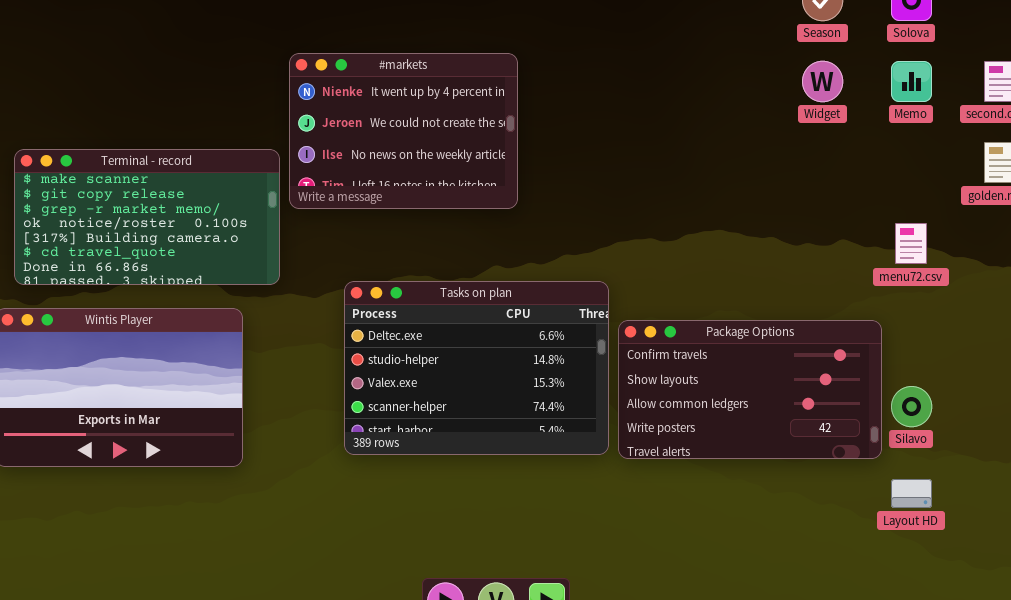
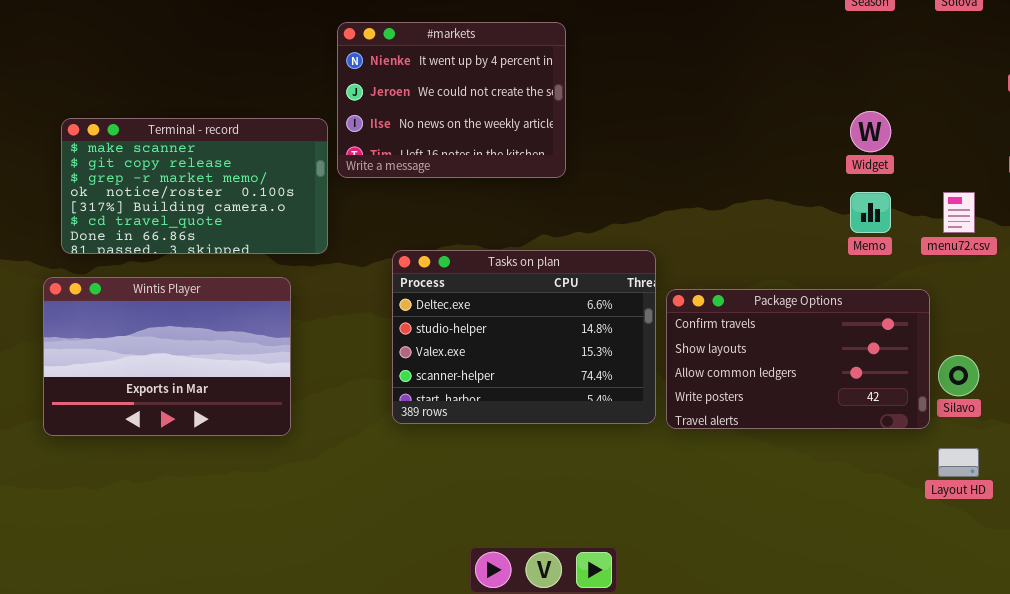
Widget: [802,61,843,102] -> [850,111,891,152], moved
Memo: [891,61,932,102] -> [850,192,891,233], moved

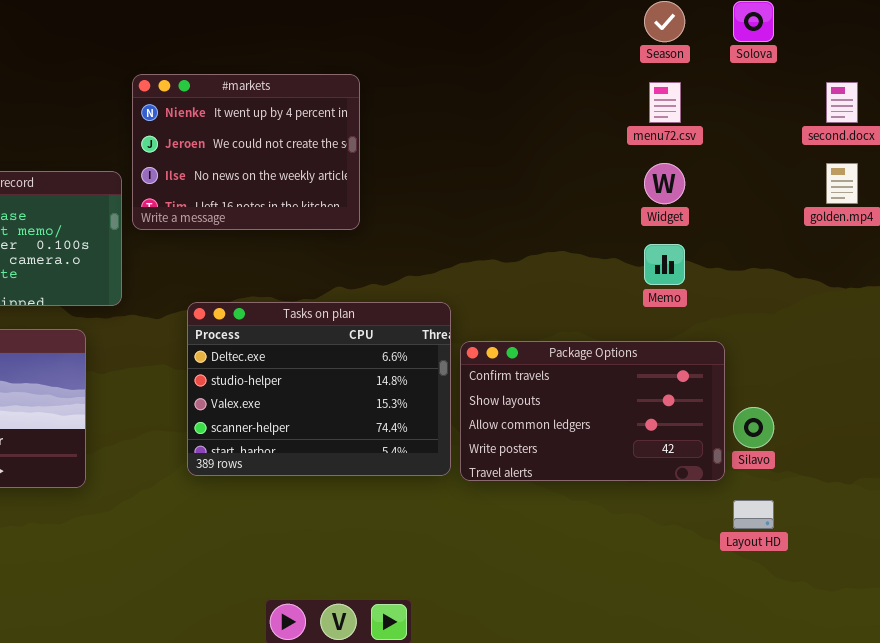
menu72.csv: [943,192,975,233] -> [649,82,681,123], moved

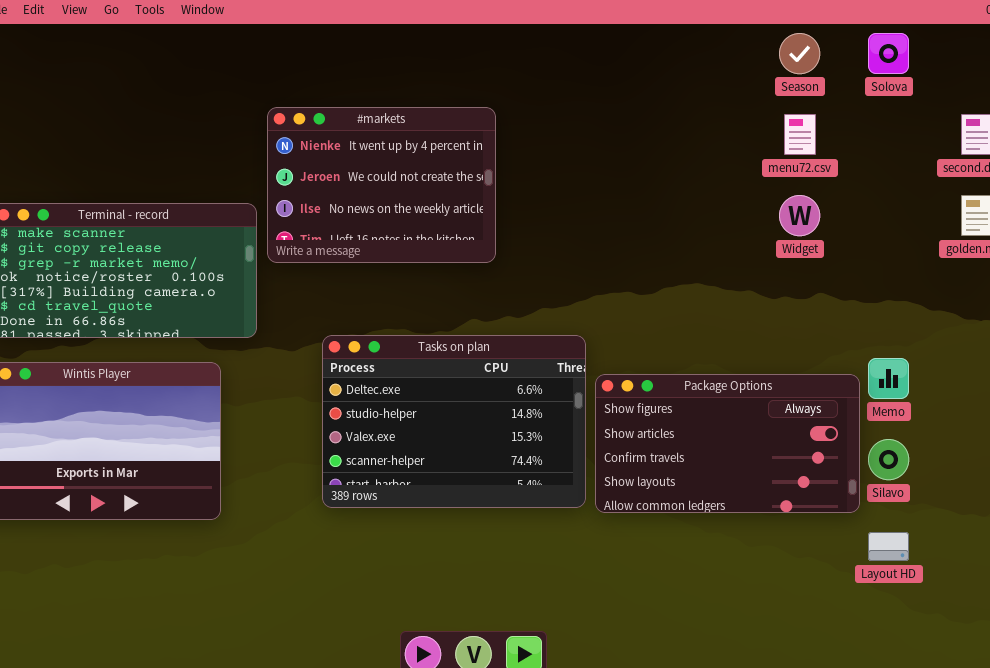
Memo: [644,244,685,285] -> [868,358,909,399], moved
Package Options: [460,341,725,481] -> [595,374,860,513], scrolled up 2 rows

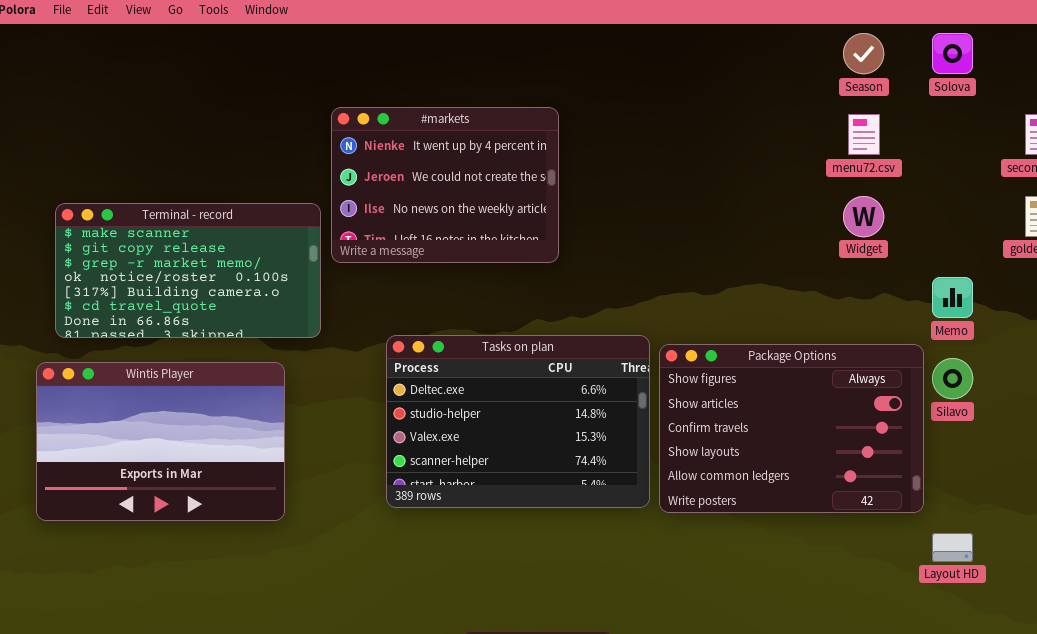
Memo: [868,358,909,399] -> [932,277,973,318], moved
Package Options: [595,374,860,513] -> [659,344,924,513], resized
Silavo: [868,439,909,480] -> [932,358,973,399], moved

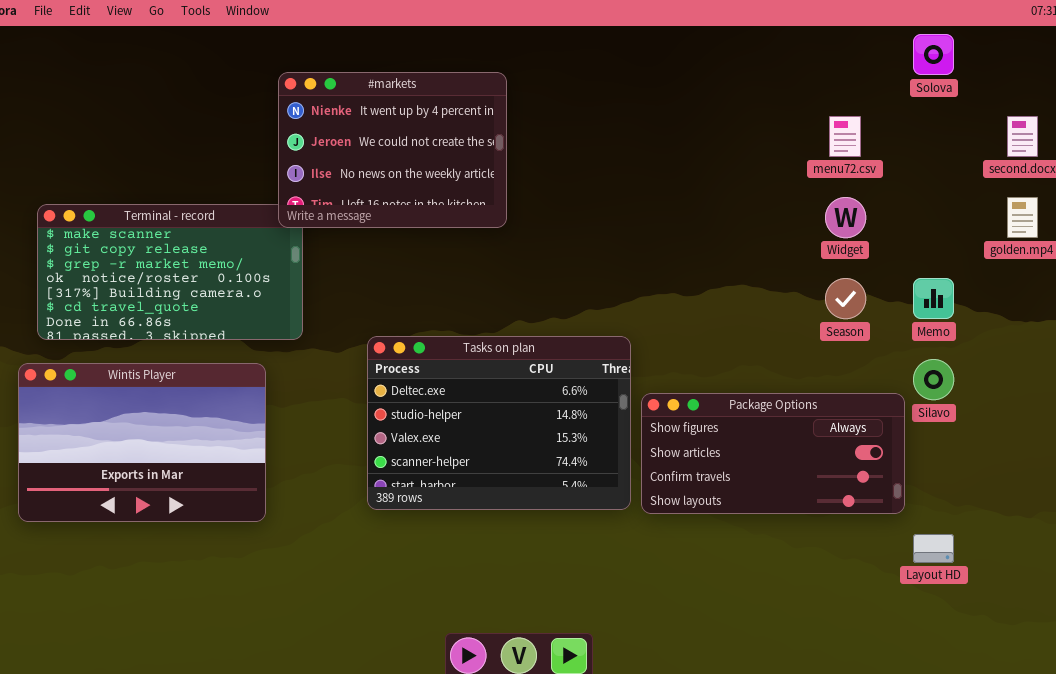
Season: [843,33,884,74] -> [825,278,866,319], moved
#markets: [331,107,559,263] -> [278,72,507,228], moved
Package Options: [659,344,924,513] -> [641,393,905,514], resized

